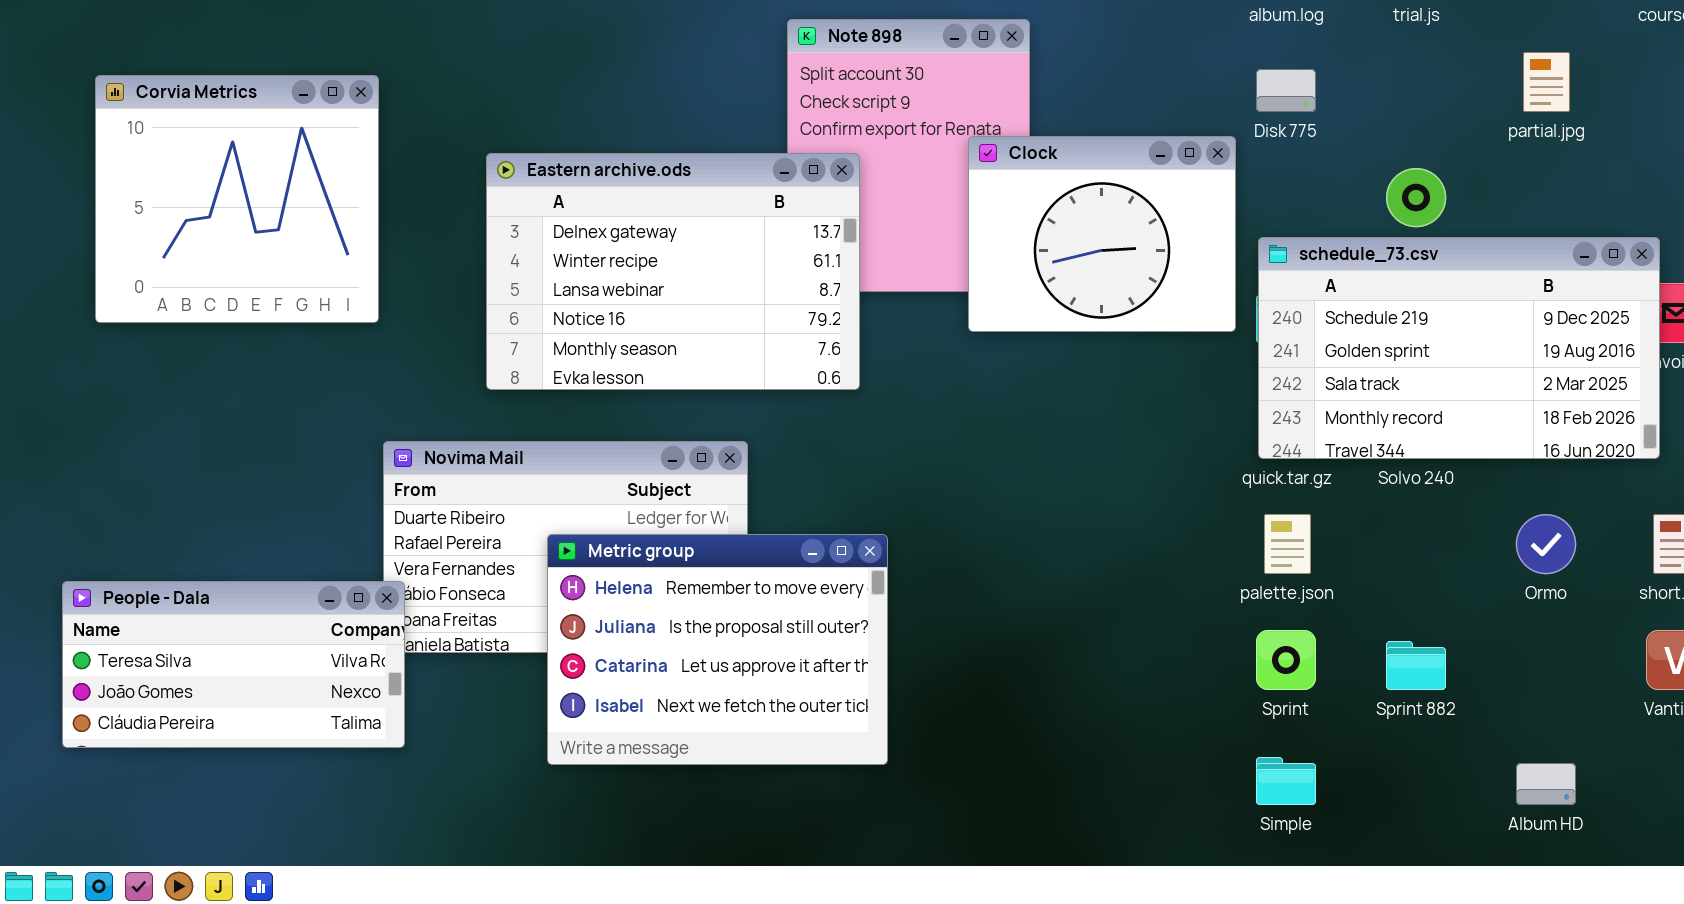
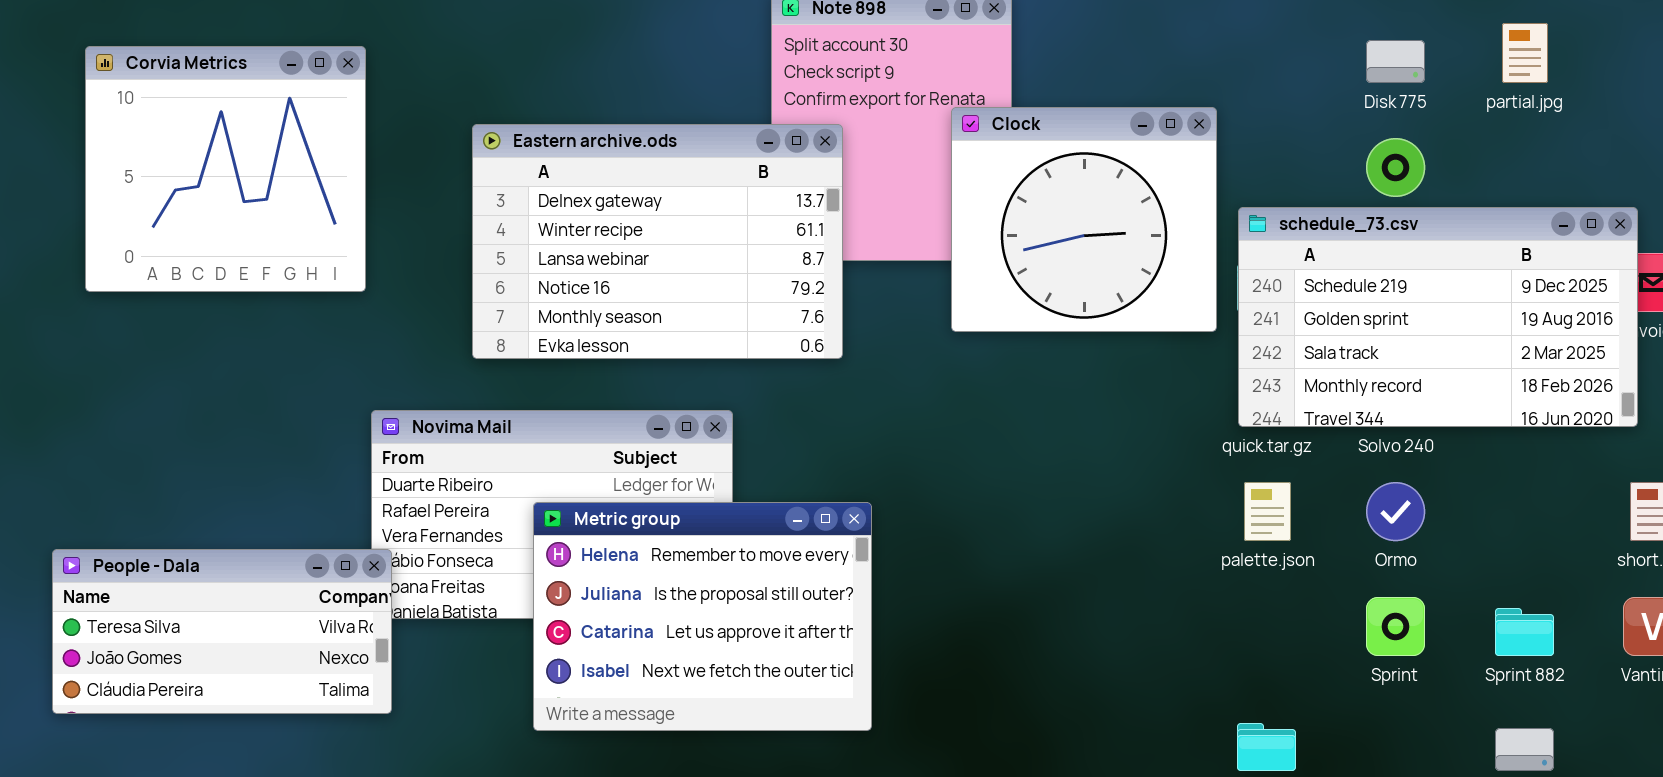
Disk 775: [1256,69,1316,112] -> [1366,40,1425,83], moved
Clock: [968,136,1236,332] -> [951,107,1217,332], resized
Ormo: [1516,514,1576,574] -> [1366,482,1425,541], moved
Sprint: [1256,630,1316,690] -> [1366,597,1425,656], moved
Sprint 882: [1386,641,1446,690] -> [1495,608,1554,656], moved

